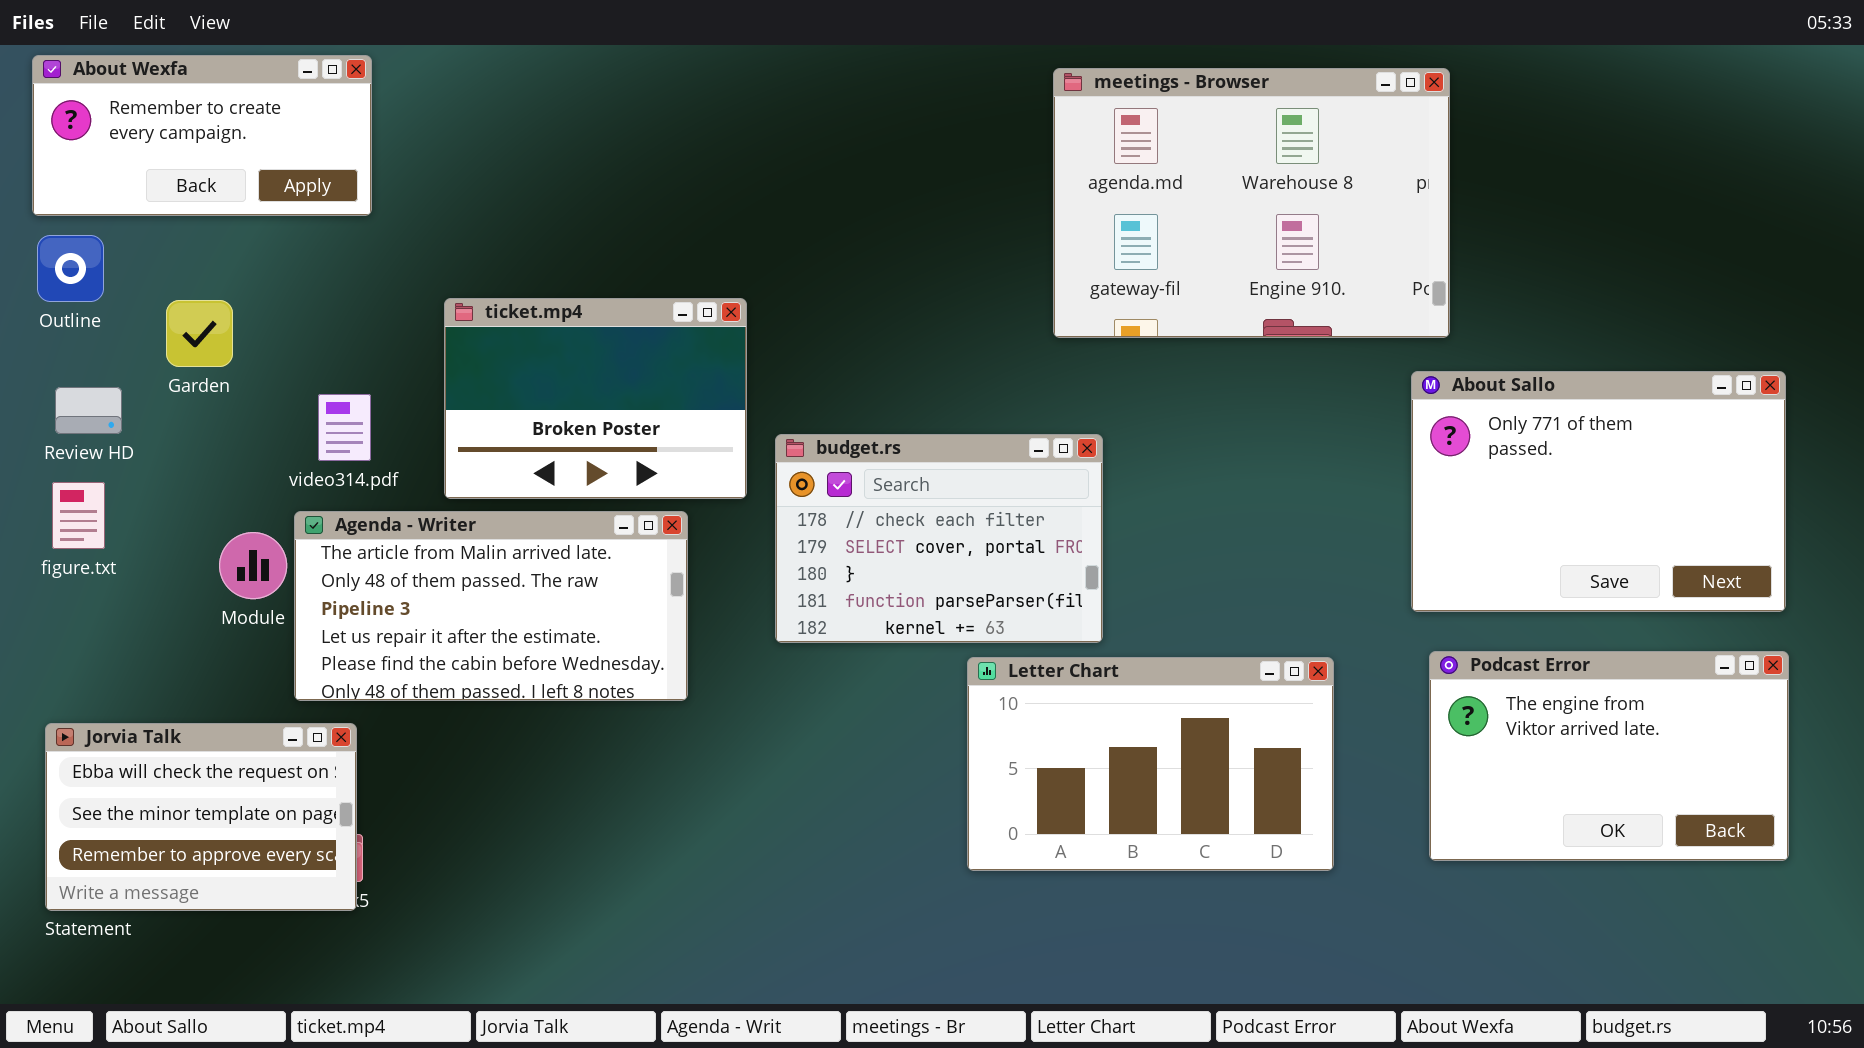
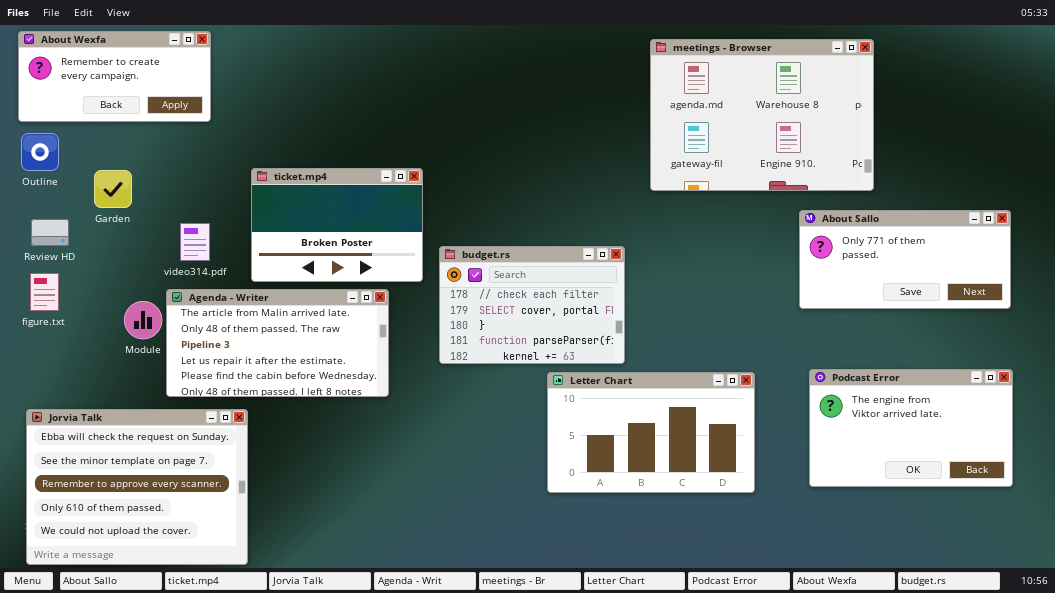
meetings - Browser: [1053,68,1450,338] -> [650,39,874,191], moved
About Sallo: [1411,371,1786,612] -> [799,210,1011,309], resized
Jorvia Talk: [45,723,357,911] -> [26,409,248,565], resized

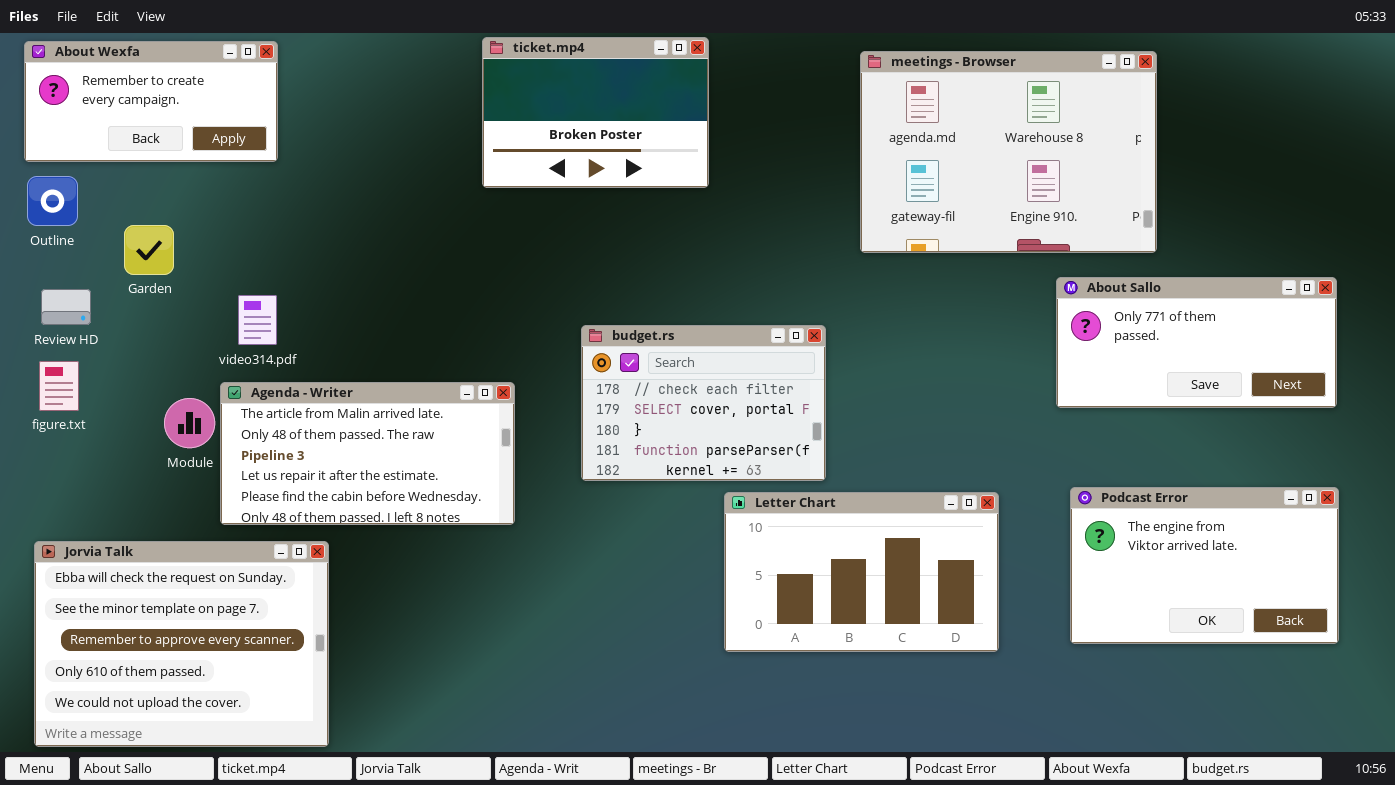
ticket.mp4: [251,168,423,282] -> [482,37,709,188], moved

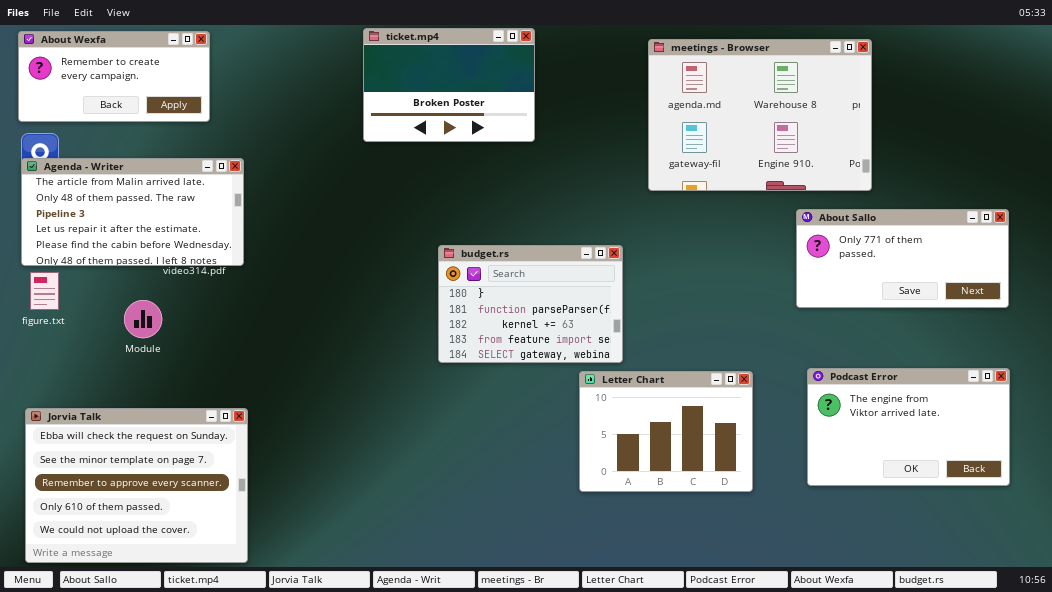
budget.rs: [581,325,826,481] -> [438,245,623,363], scrolled down 2 rows
Agenda - Writer: [220,382,515,525] -> [21,158,244,266], moved
Letter Chart: [724,492,999,652] -> [579,371,753,492], resized

